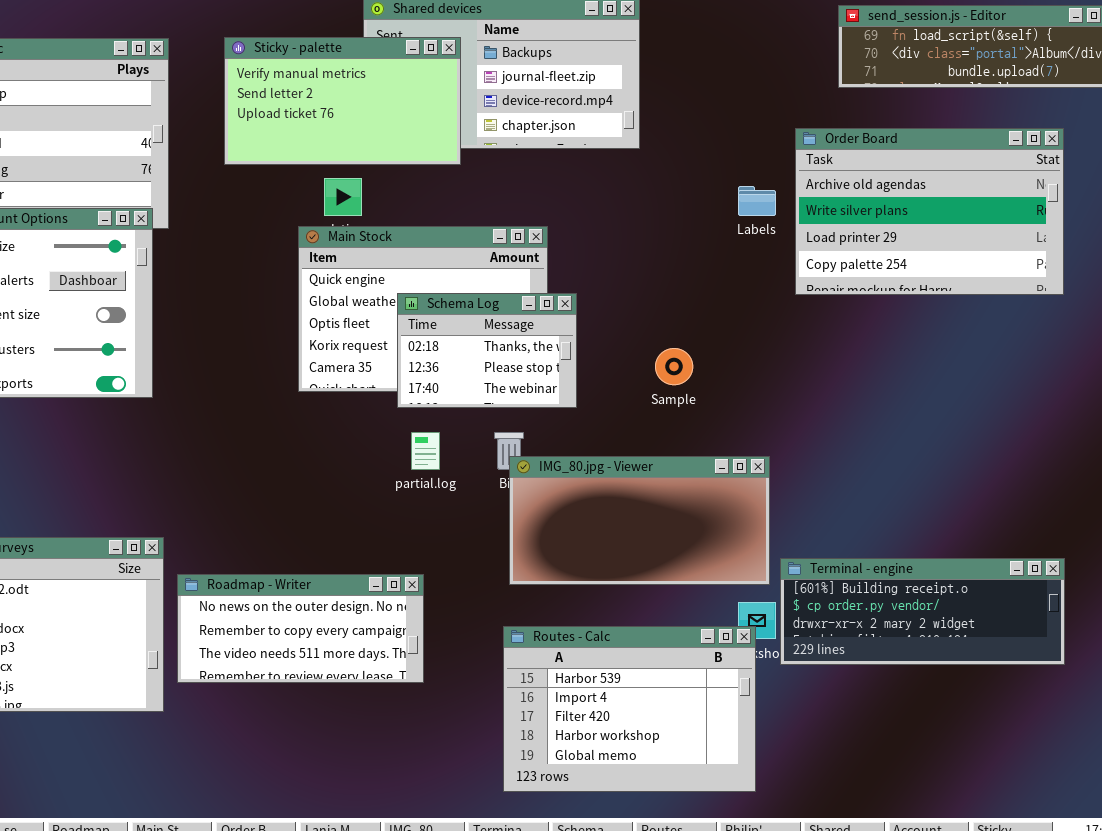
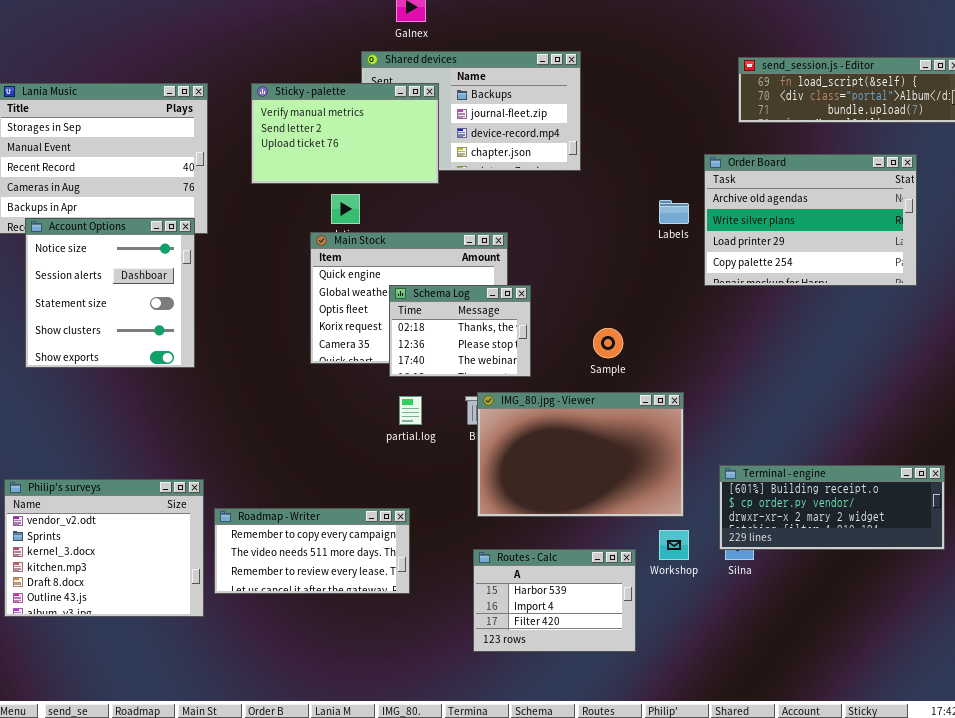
IMG_80.jpg - Viewer: [509,456,770,585] -> [477,392,684,517], resized
Terminal - engine: [780,558,1065,665] -> [719,465,945,550], moved
Roadmap - Writer: [177,574,424,683] -> [214,508,410,594], scrolled down 1 row
Routes - Calc: [503,626,756,792] -> [473,549,636,652], resized

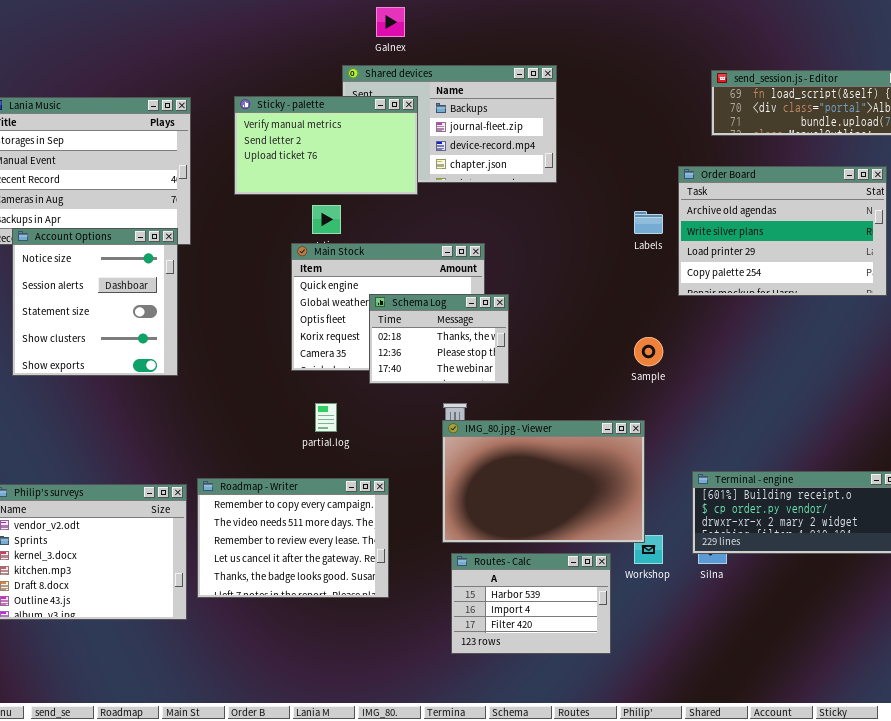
Sample: [593,328,623,358] -> [634,337,663,366], moved
IMG_80.jpg - Viewer: [477,392,684,517] -> [442,420,645,543], moved
partial.log: [399,396,422,425] -> [315,403,337,432], moved
Roadmap - Writer: [214,508,410,594] -> [197,478,389,598], resized

